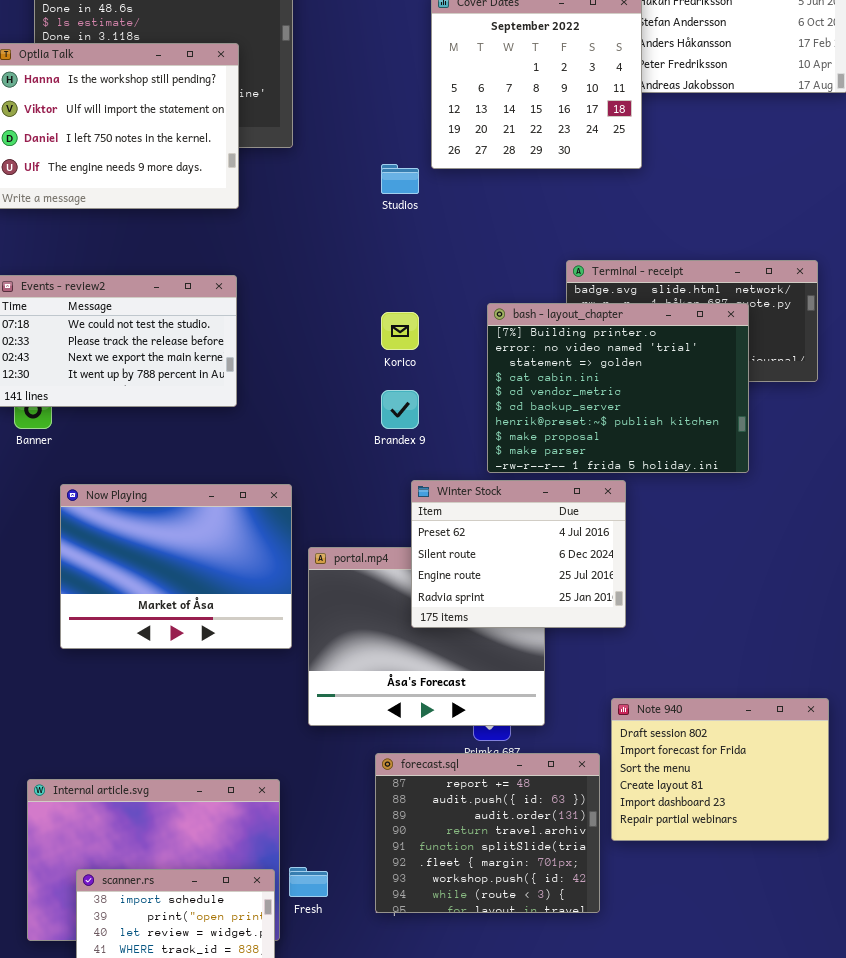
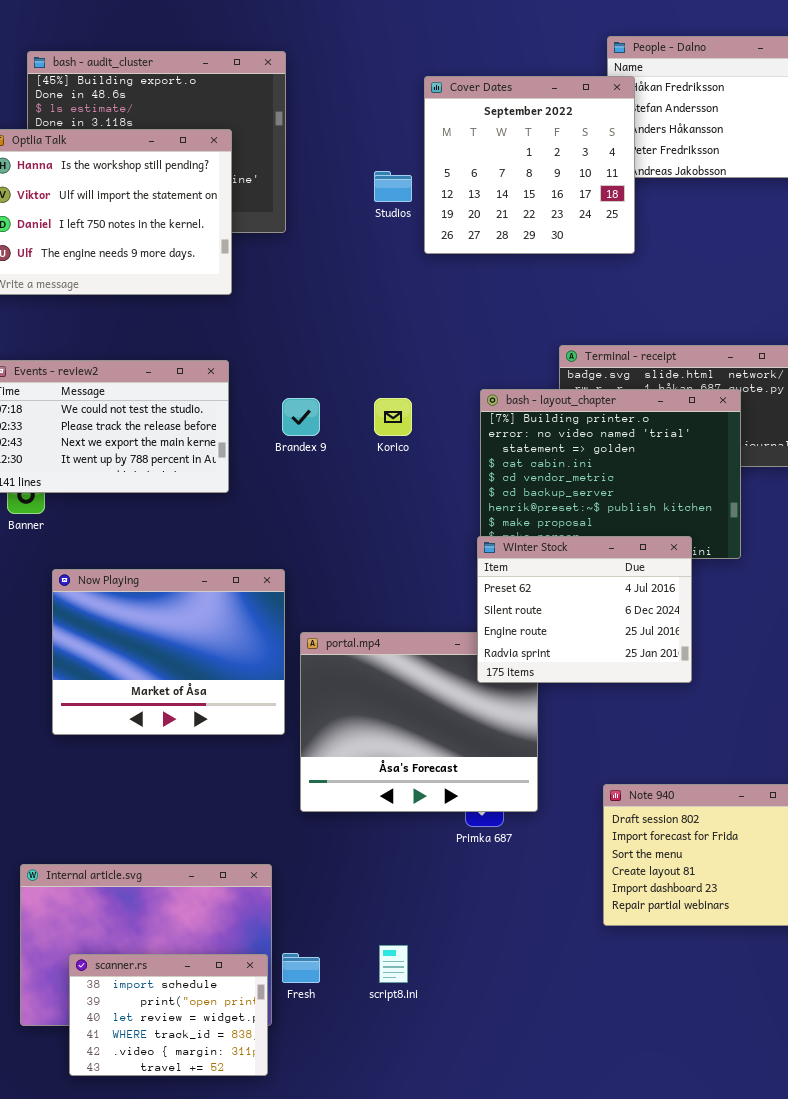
Studios: [381,164,419,194] -> [374,171,412,202], moved
Brandex 9: [381,390,419,429] -> [282,398,320,436], moved
Winter Stock: [411,480,626,628] -> [477,536,692,683], moved
forecast.sql: [375,753,600,913] -> none, closed

